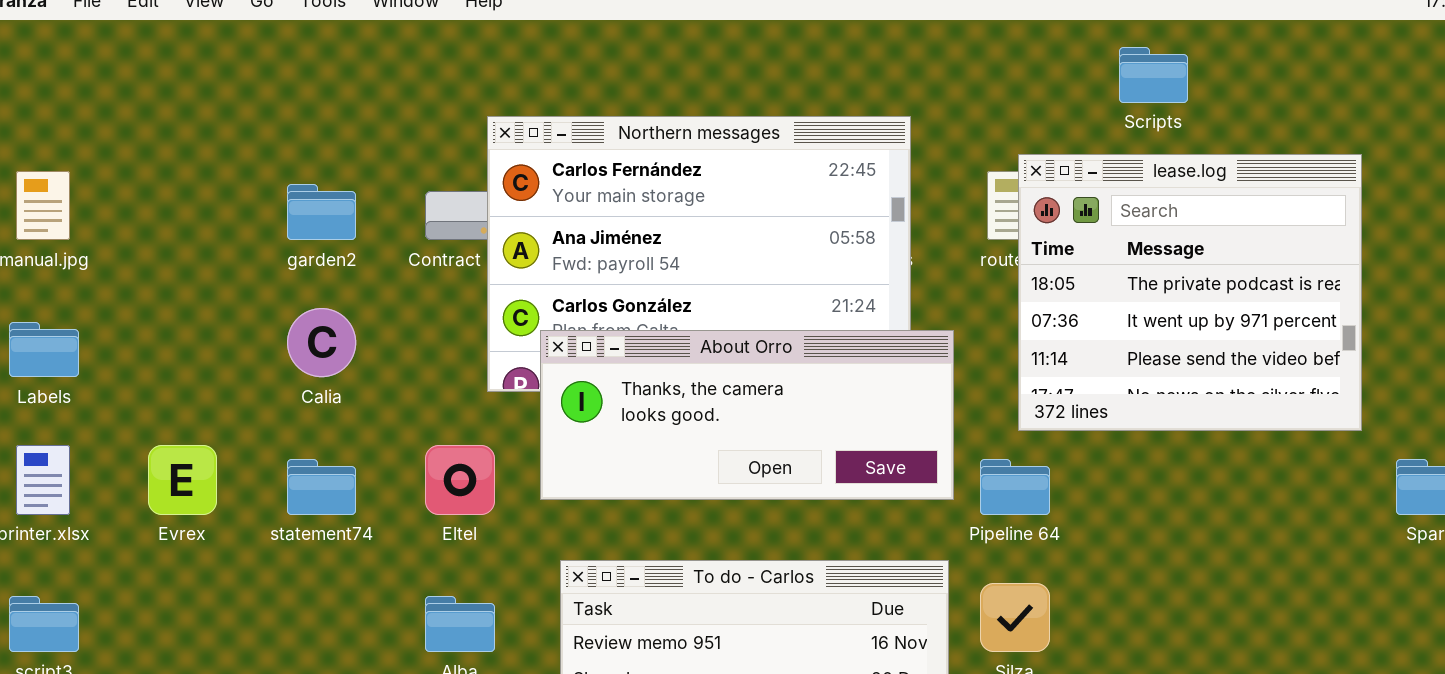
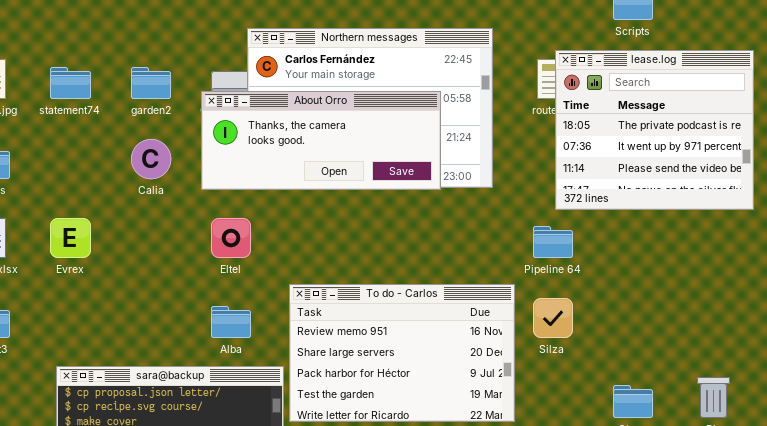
About Orro: [540,330,954,500] -> [201,91,441,190], moved
statement74: [287,459,356,515] -> [50,67,91,99], moved

